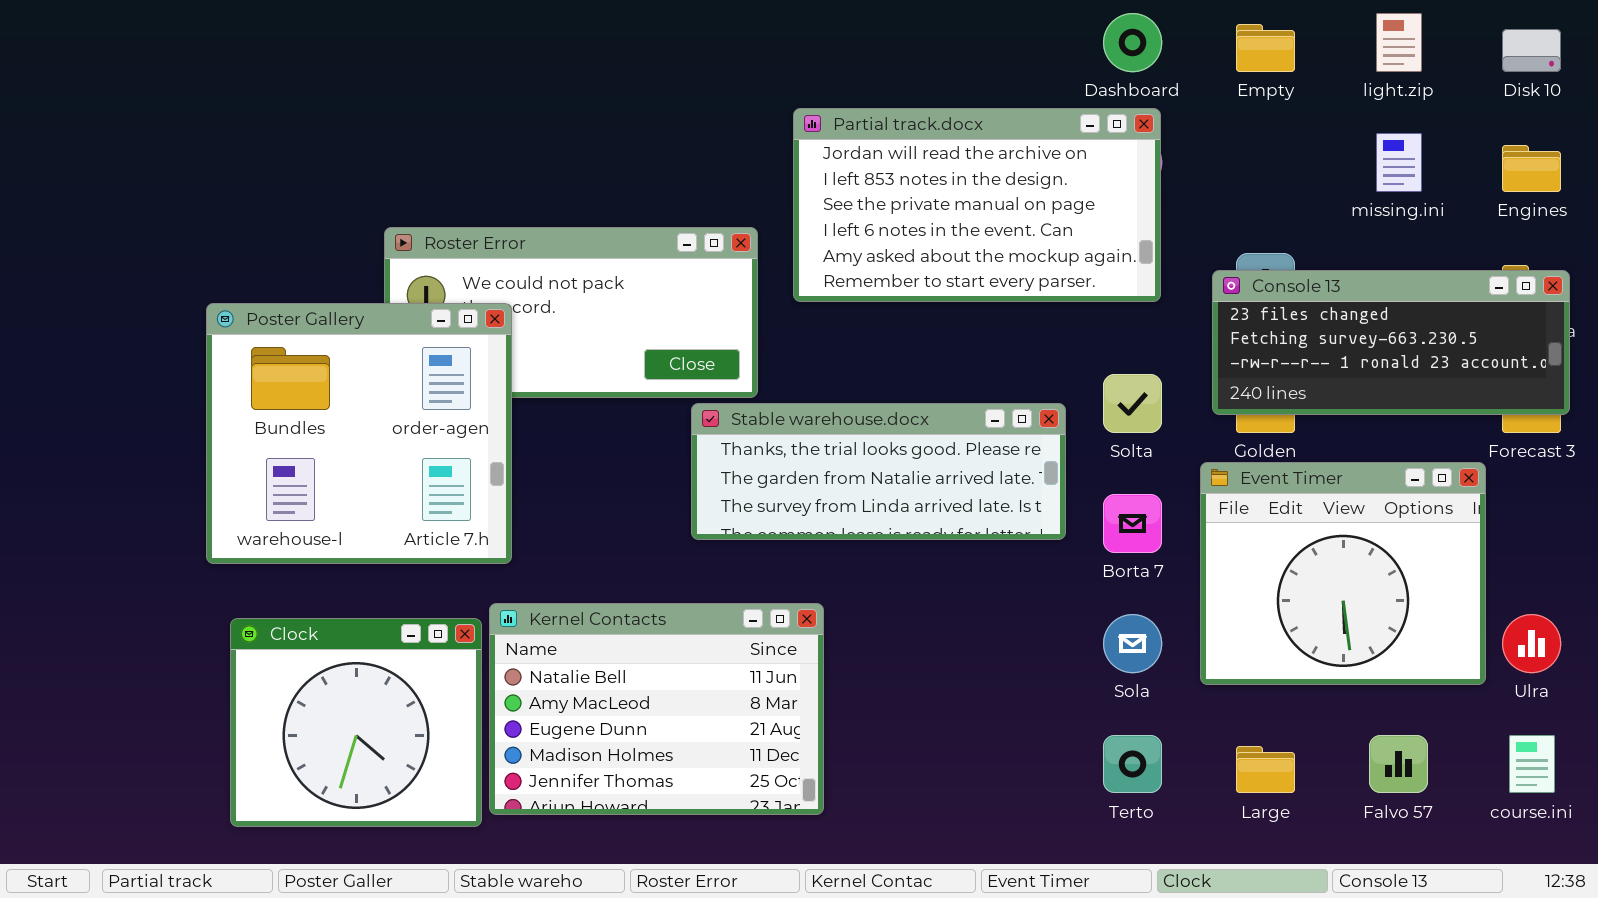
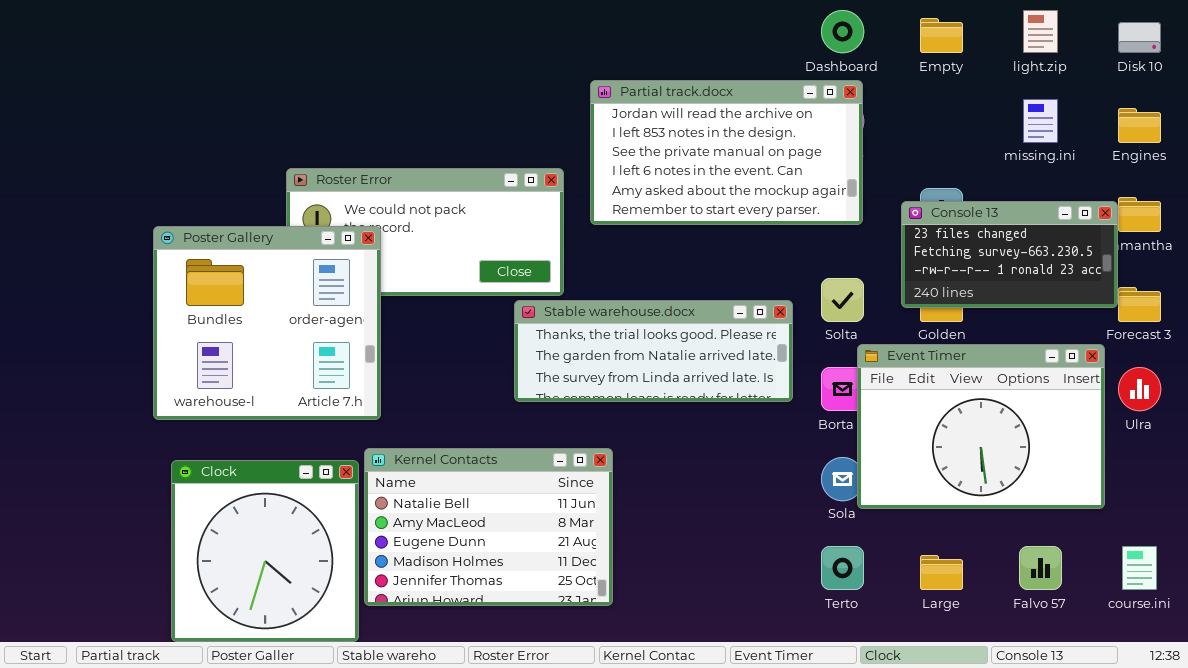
Console 13: [1212,270,1570,415] -> [901,201,1118,308], resized
Event Timer: [1200,462,1486,685] -> [857,344,1105,509], resized
Ulra: [1502,614,1561,673] -> [1118,367,1161,411], moved
Clock: [230,618,482,827] -> [171,460,359,642], resized

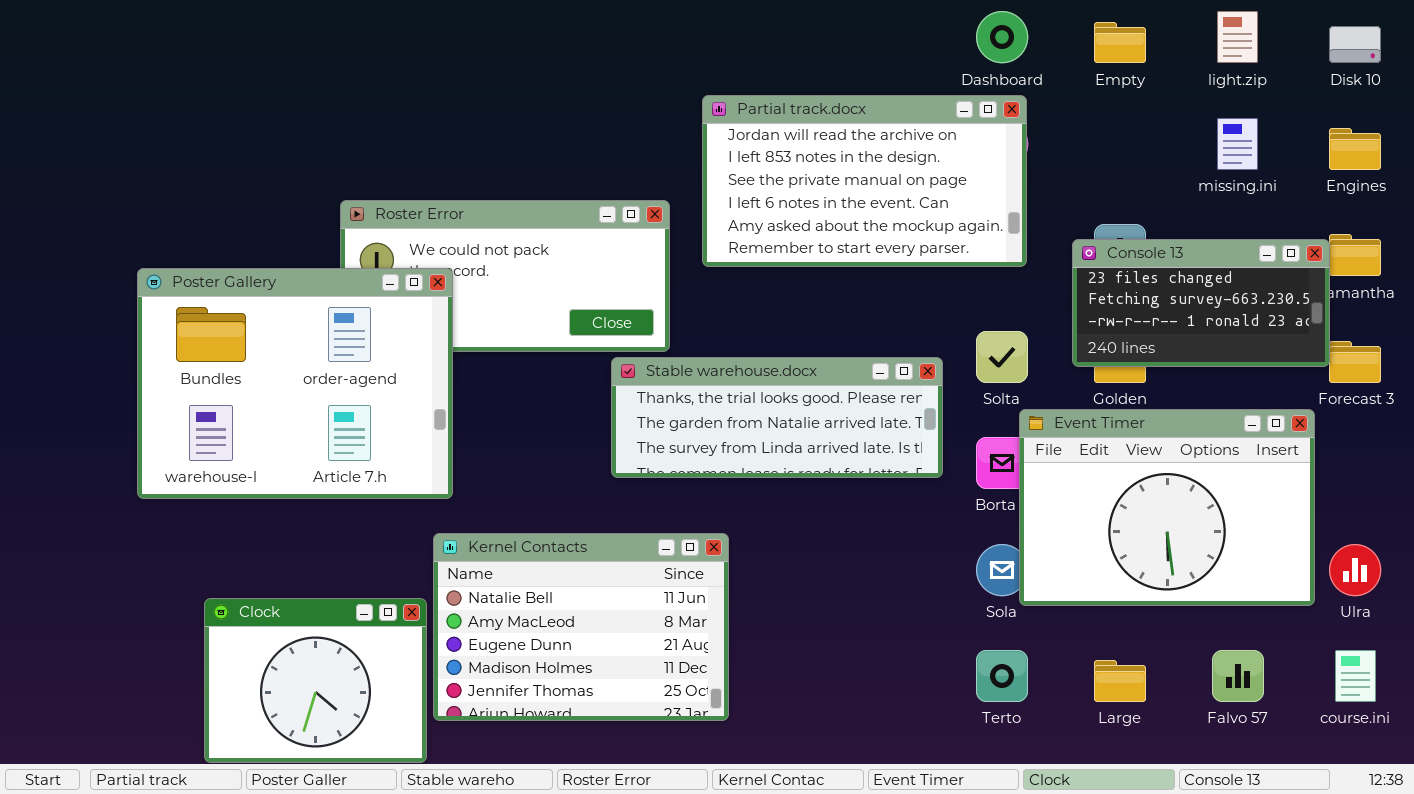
Poster Gallery: [153,226,381,420] -> [137,268,453,499], resized
Ulra: [1118,367,1161,411] -> [1329,544,1381,596], moved
Clock: [171,460,359,642] -> [204,598,427,763], resized

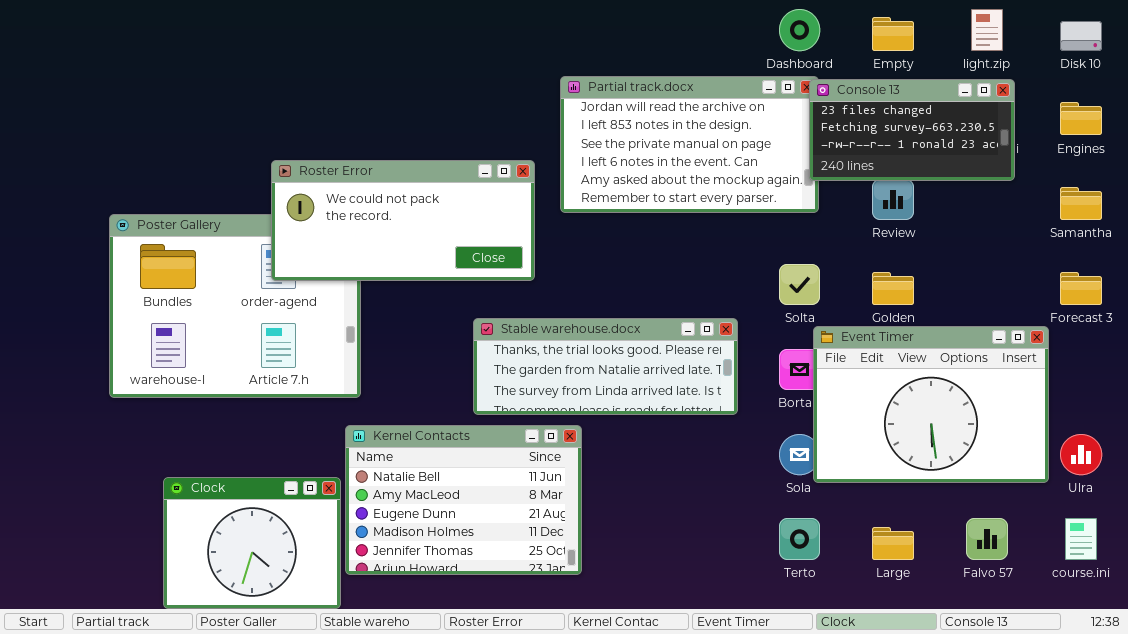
Roster Error: [340,200,670,352] -> [271,160,535,281], raised
Console 13: [1072,239,1330,367] -> [809,79,1015,181], moved
Stable warehouse.docx: [611,357,943,478] -> [473,318,738,415], moved

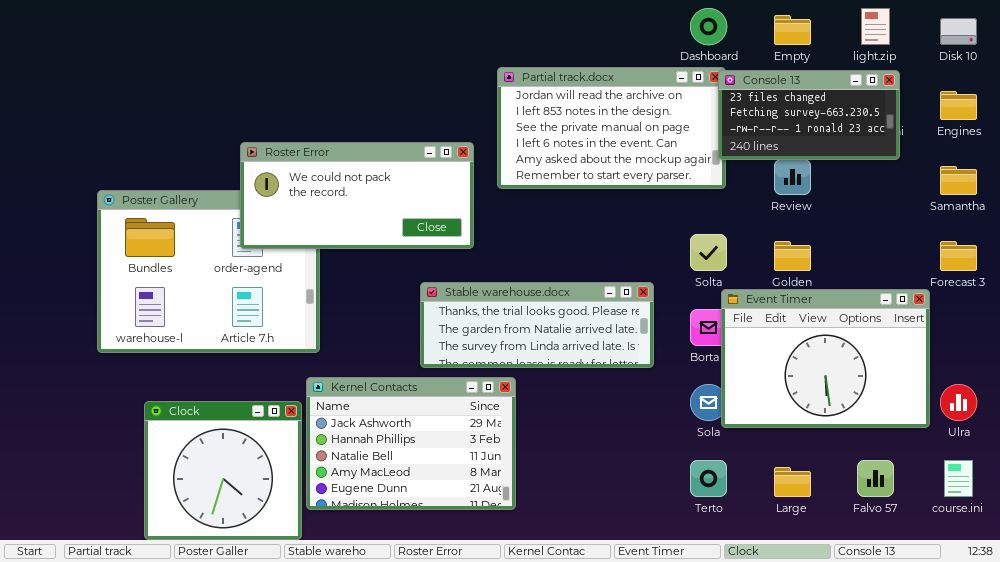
Kernel Contacts: [345,425,582,575] -> [306,377,516,510], scrolled up 2 rows
Clock: [163,477,341,609] -> [144,401,302,540], resized

